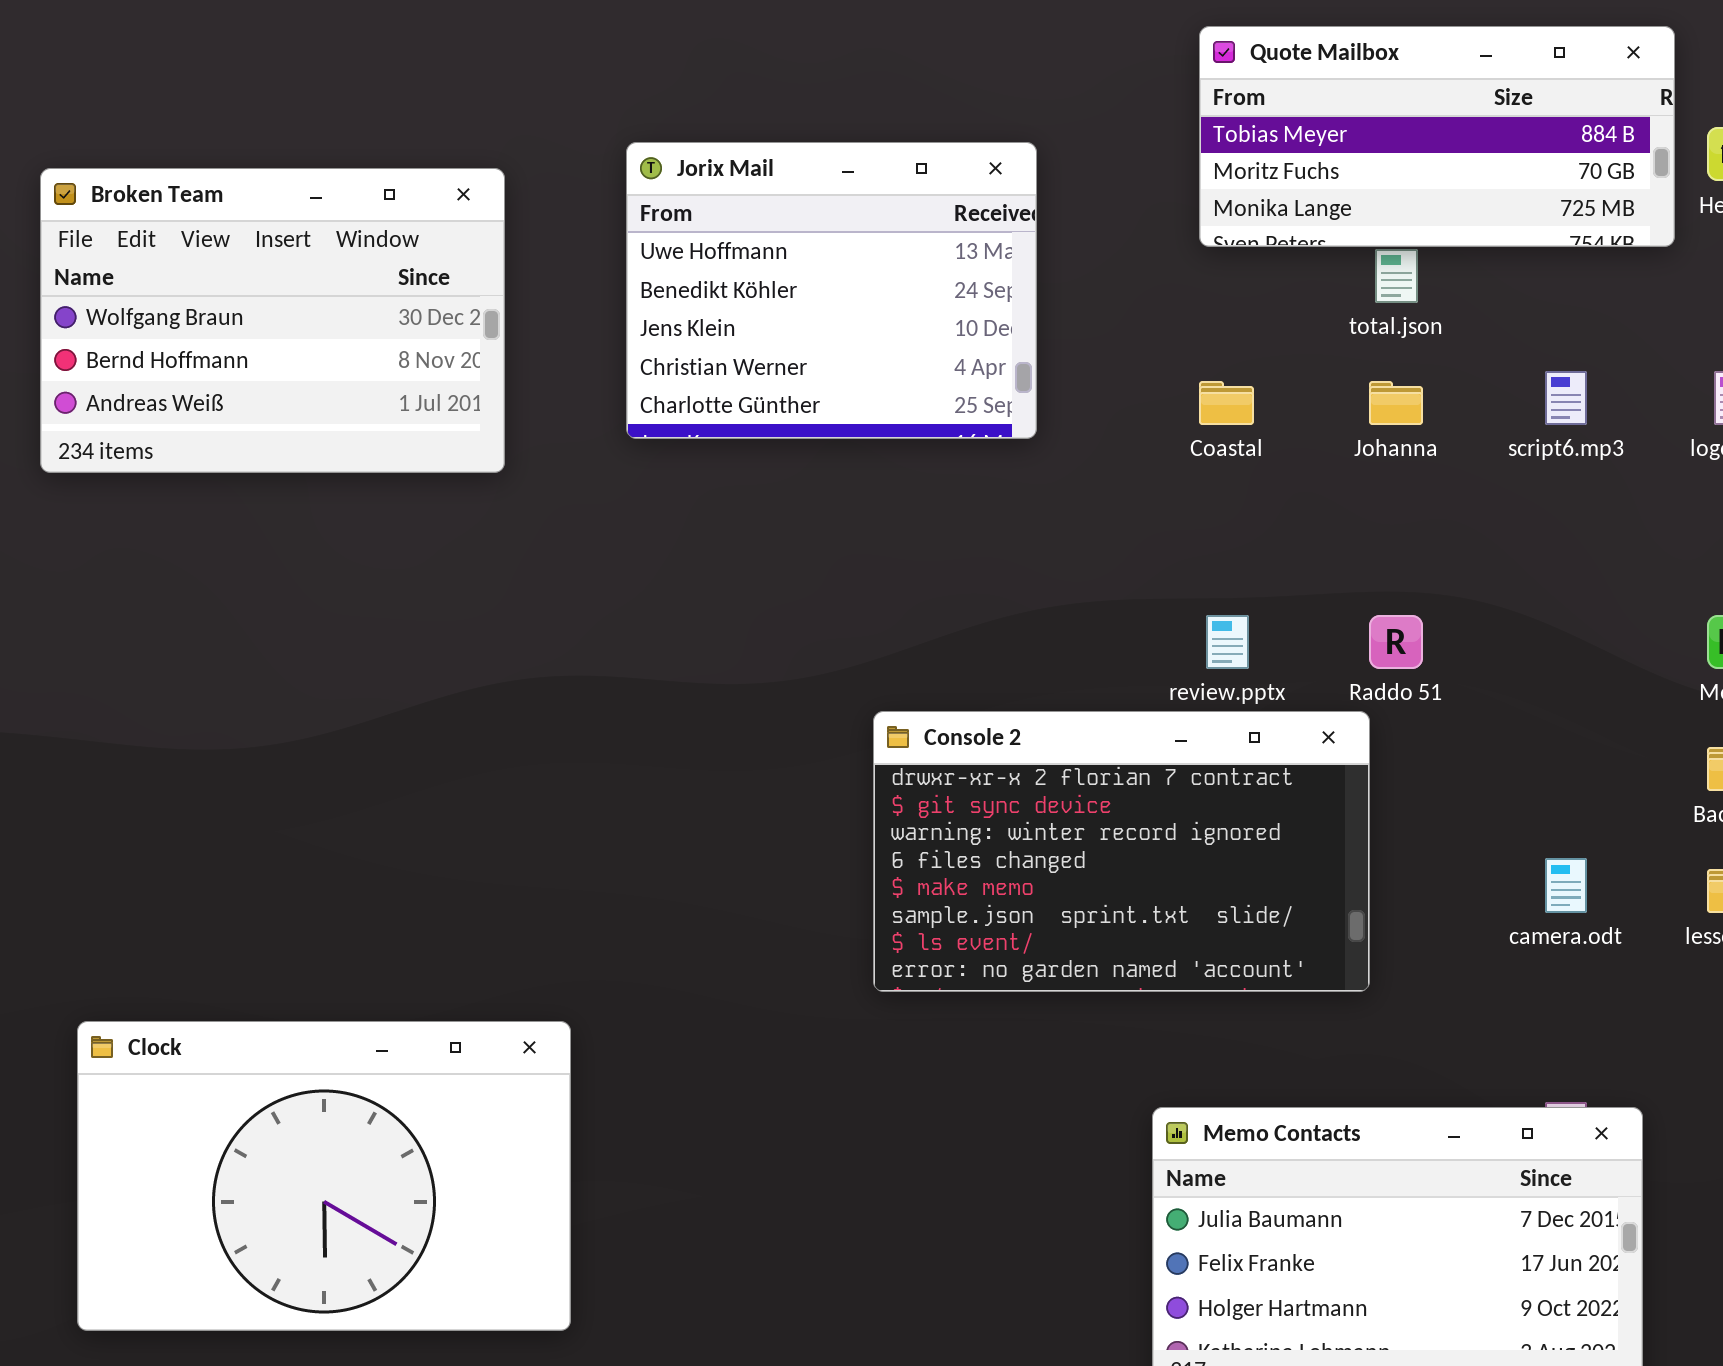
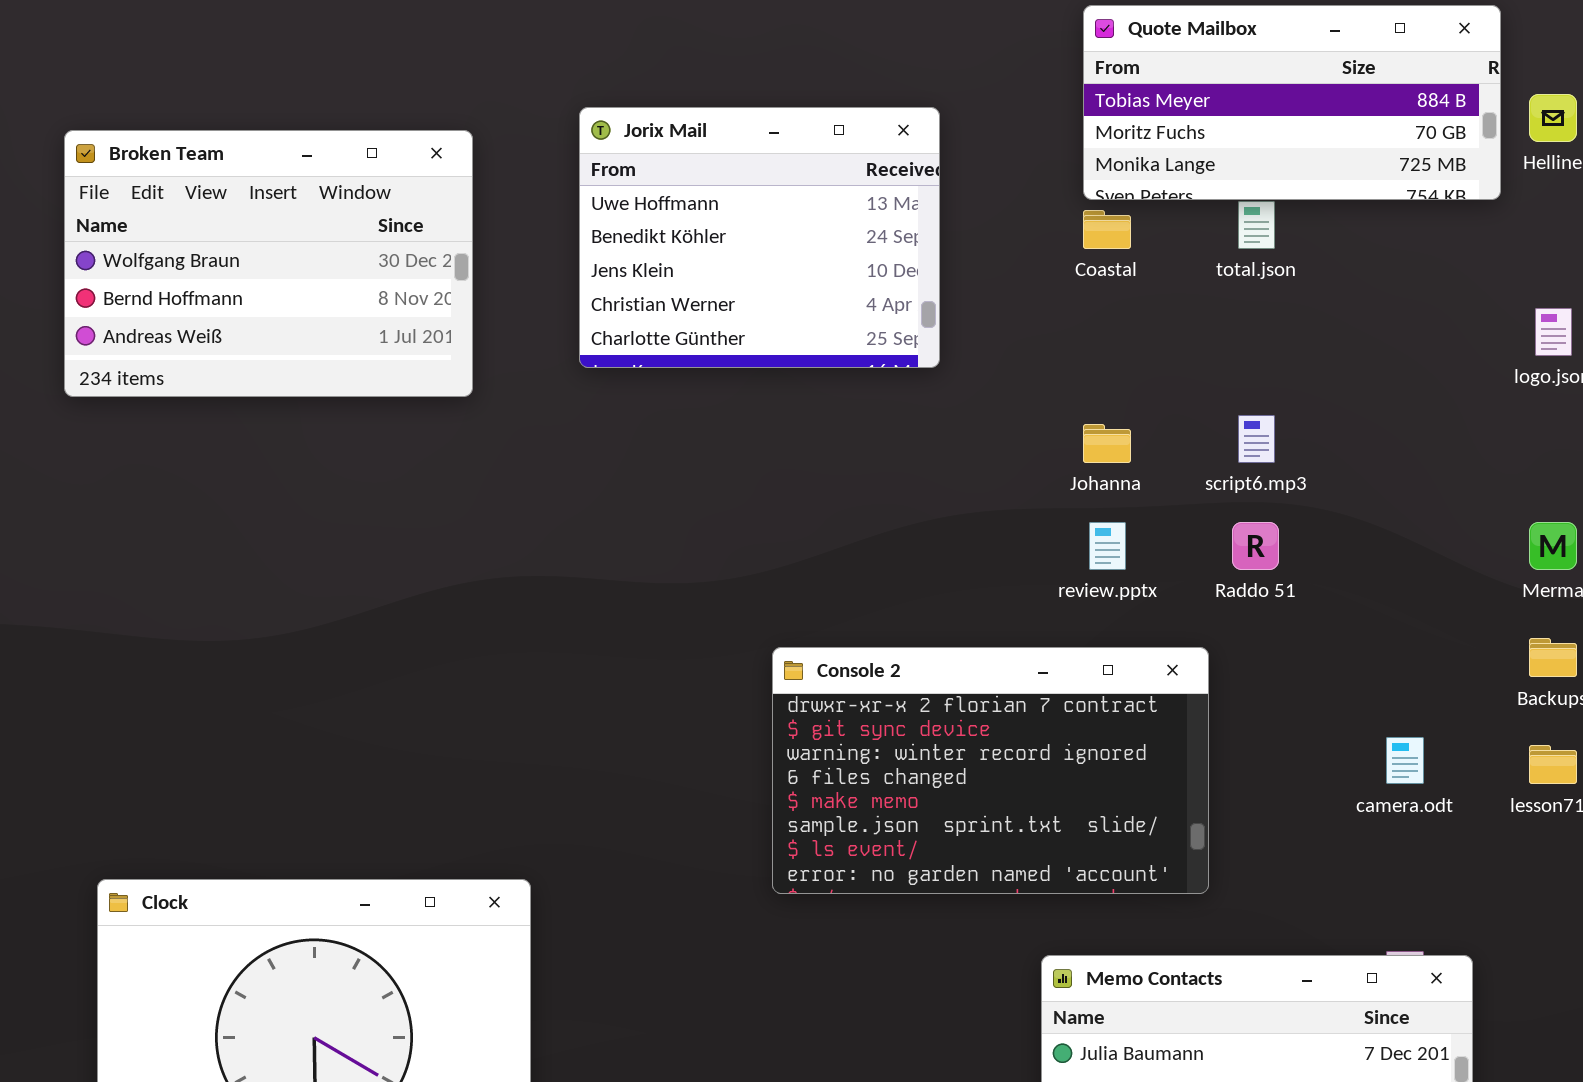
script6.mp3: [1545,371,1587,425] -> [1238,415,1275,463], moved
Coastal: [1199,381,1254,425] -> [1083,210,1131,249], moved
Johanna: [1369,381,1423,425] -> [1083,424,1131,463], moved
Console 2: [873,711,1370,992] -> [772,647,1209,894], moved

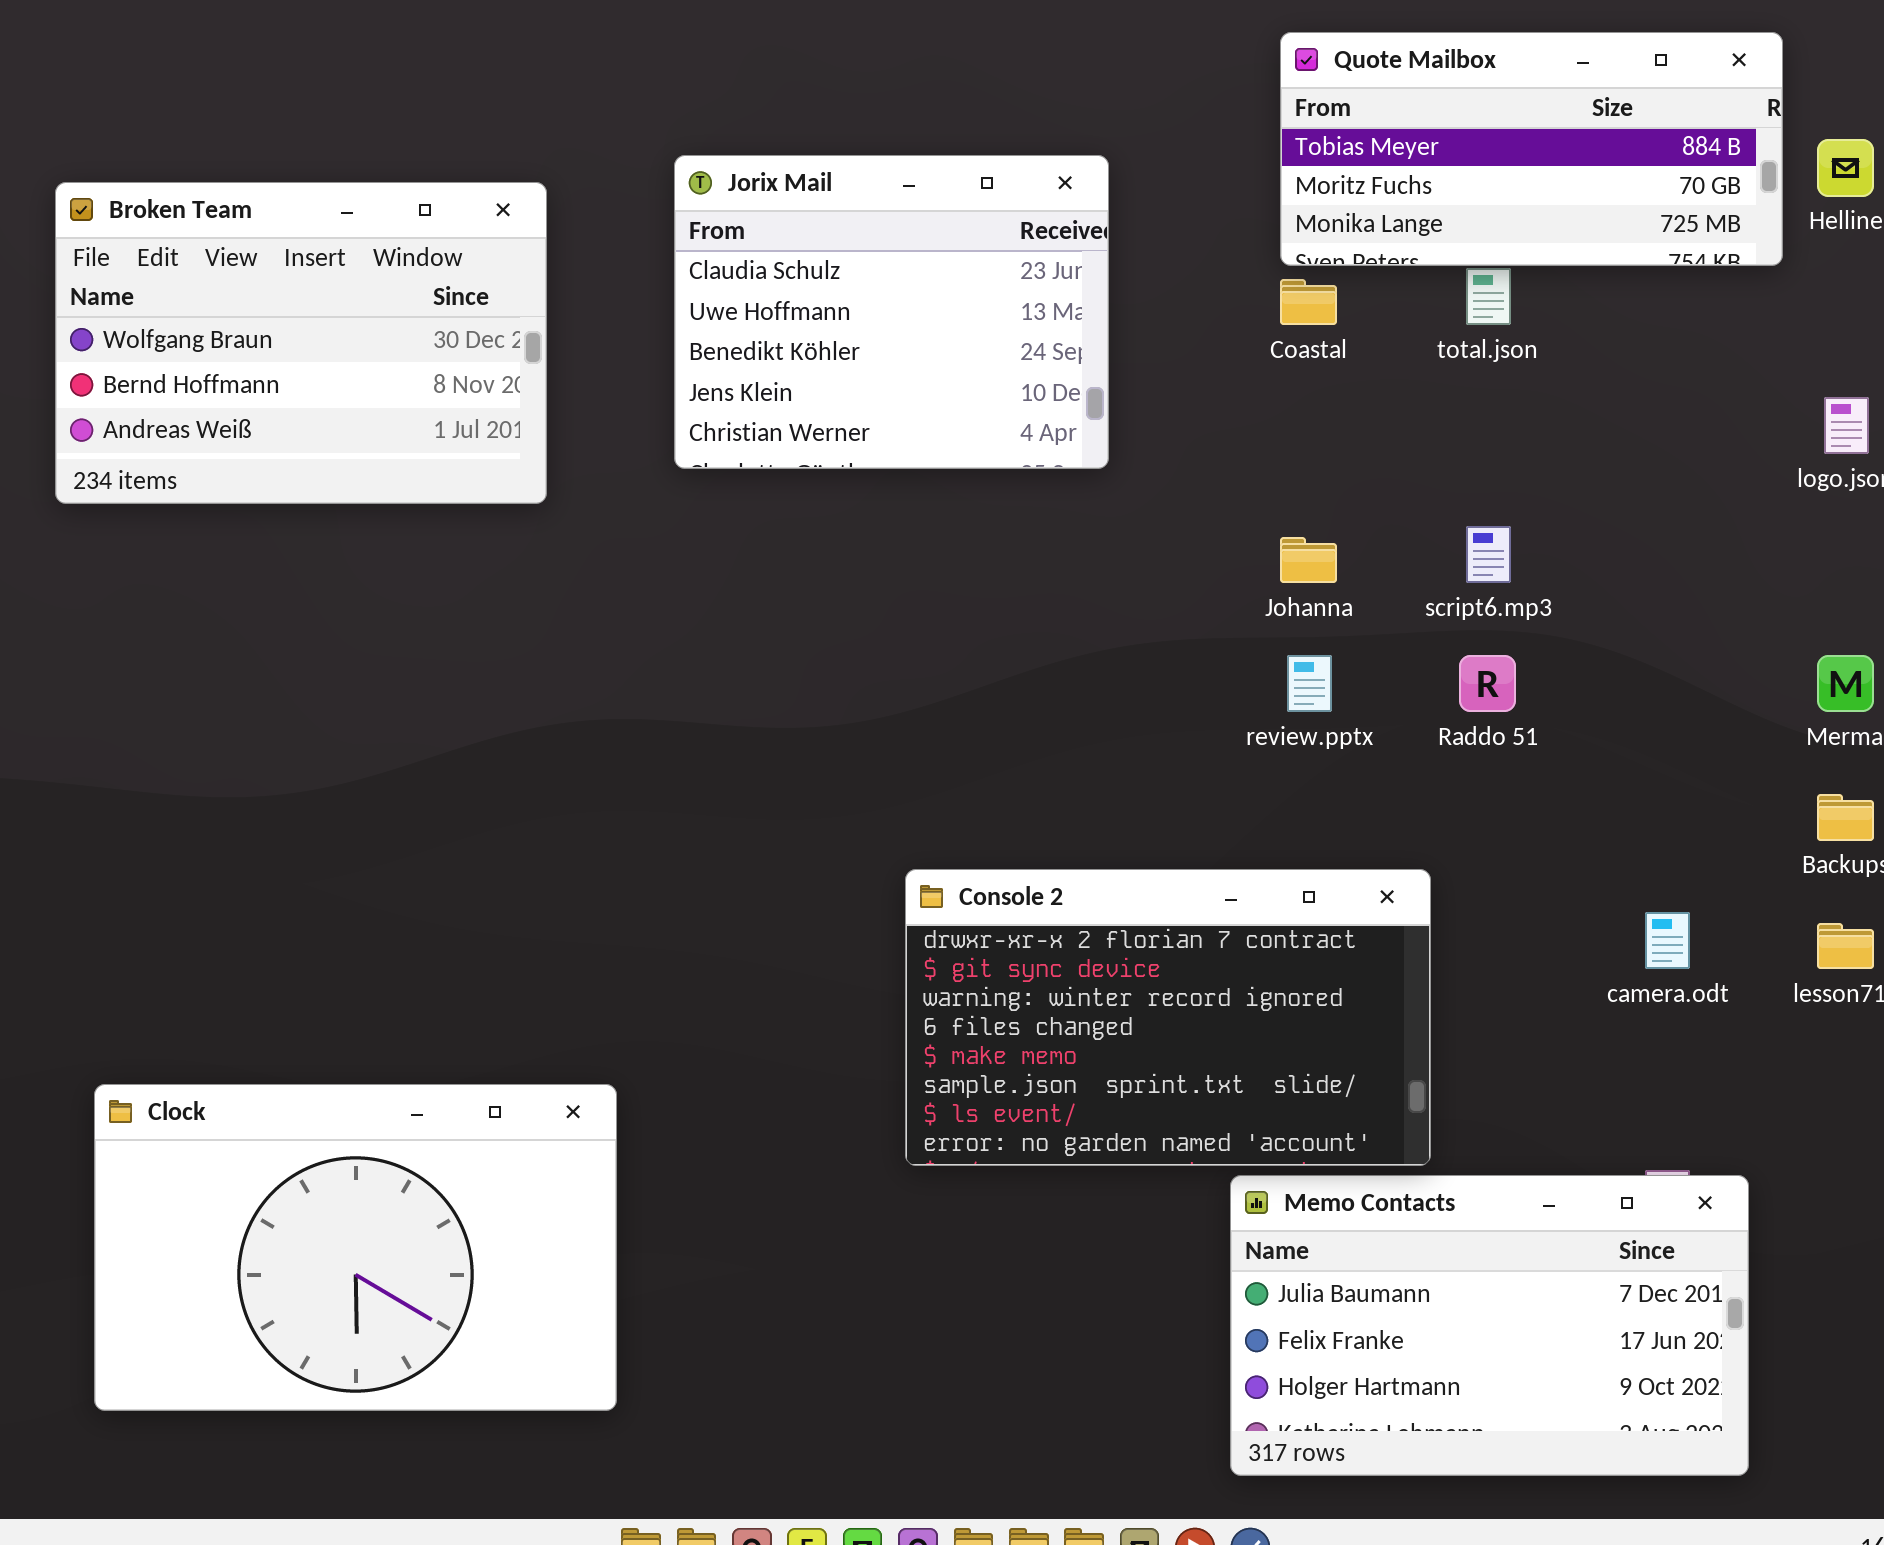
Jorix Mail: [579,107,940,368] -> [674,155,1109,469], scrolled up 1 row
Console 2: [772,647,1209,894] -> [905,869,1431,1166], moved

